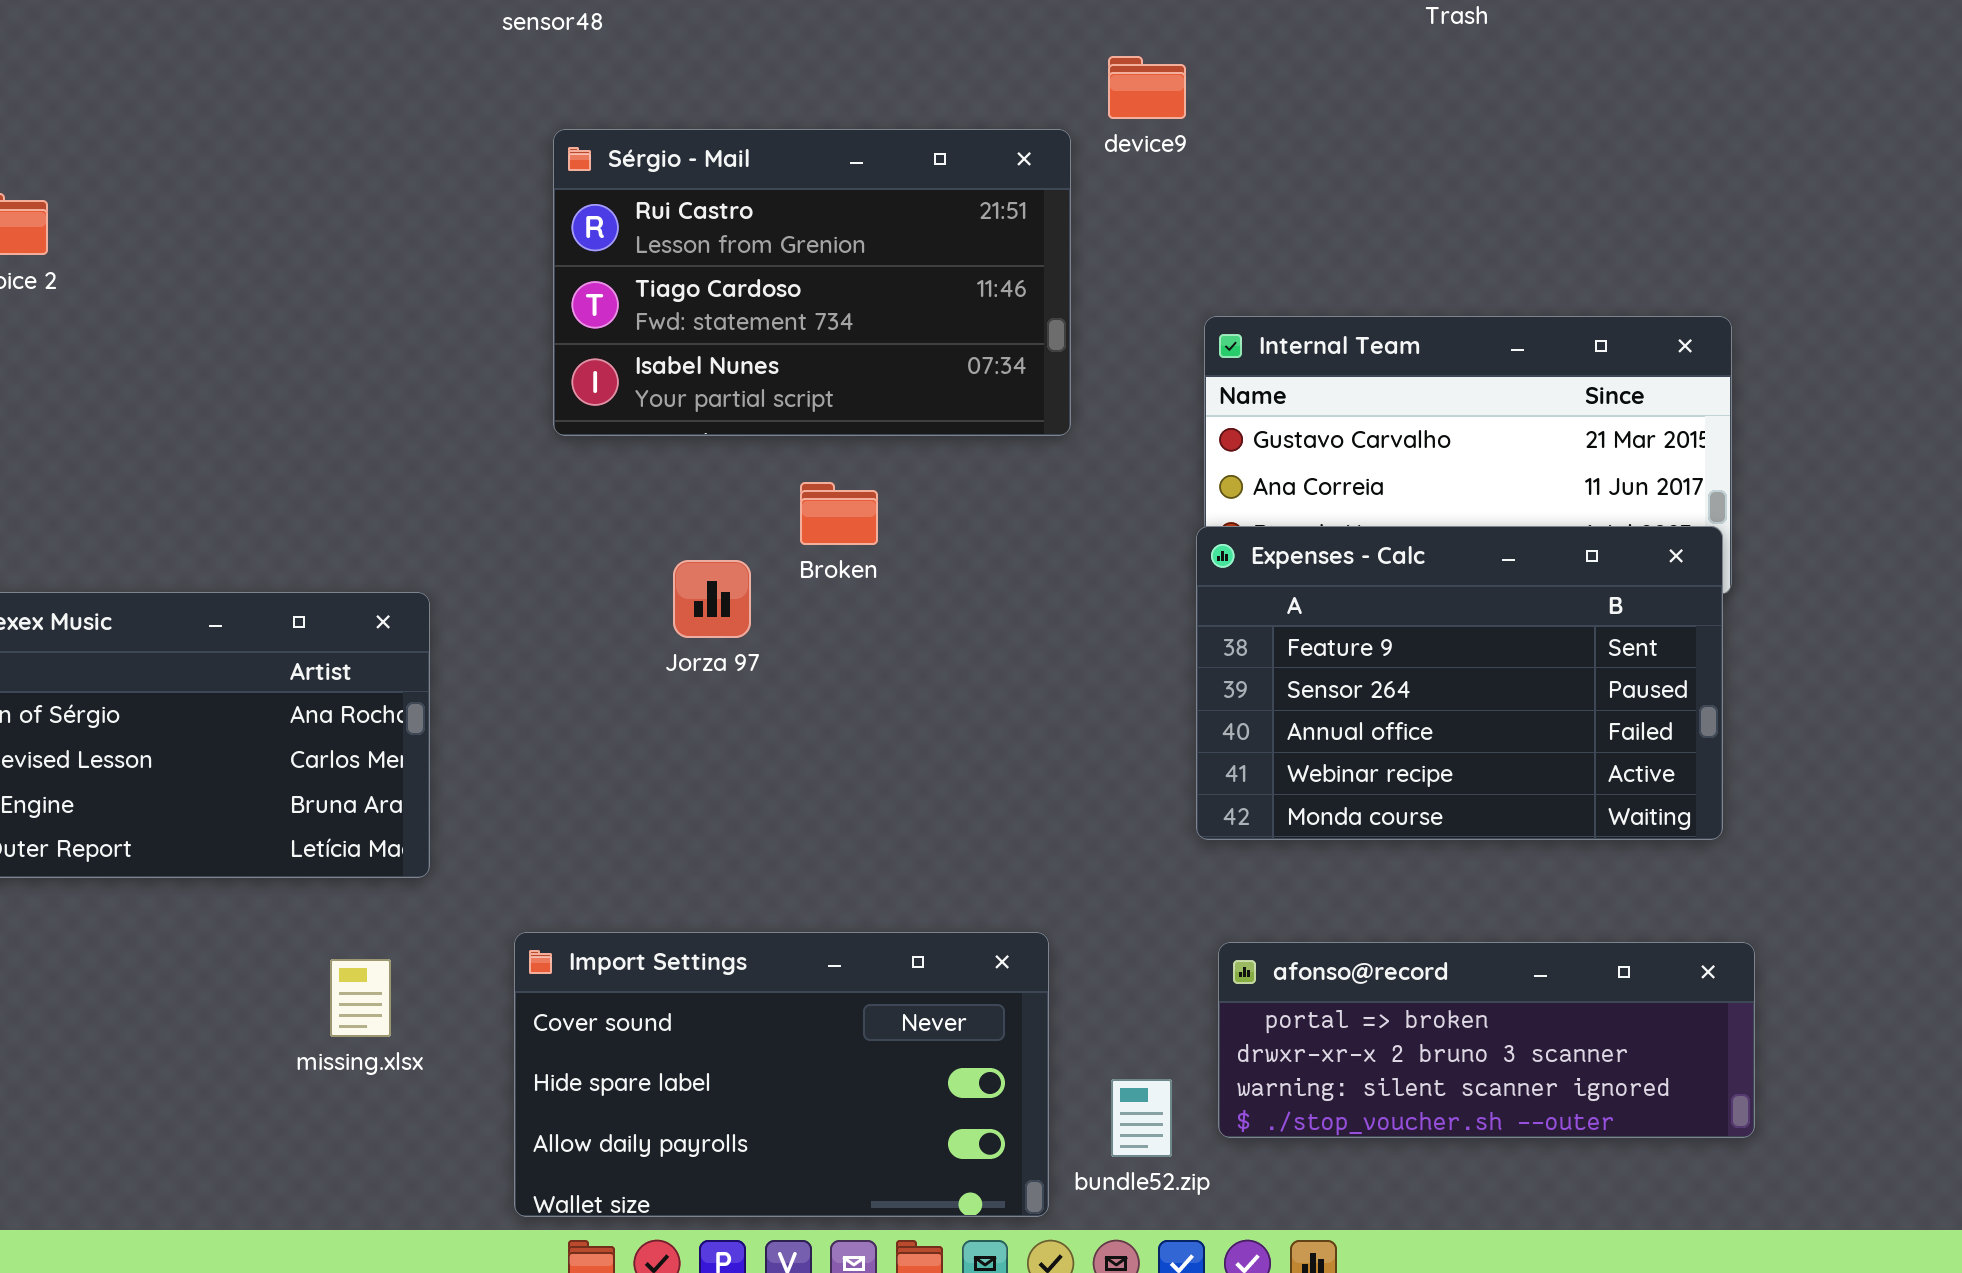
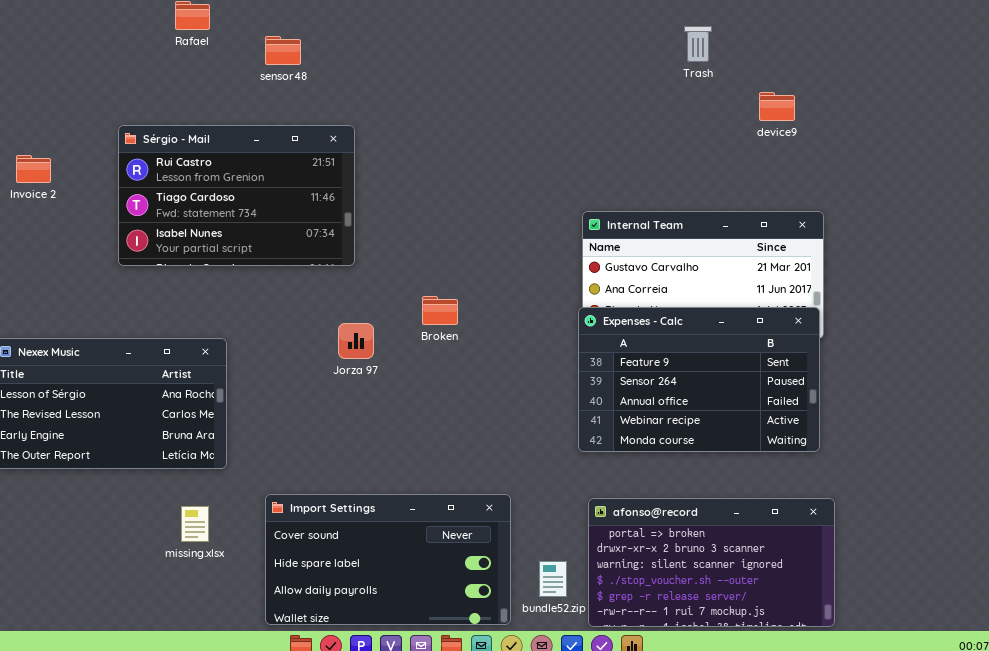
device9: [1108,56,1186,119] -> [759,92,795,121], moved
Sérgio - Mail: [553,129,1071,436] -> [118,125,355,266], moved
Broken: [800,482,878,545] -> [422,296,458,325], moved
afonso@record: [1218,942,1755,1138] -> [588,498,835,627], resized

